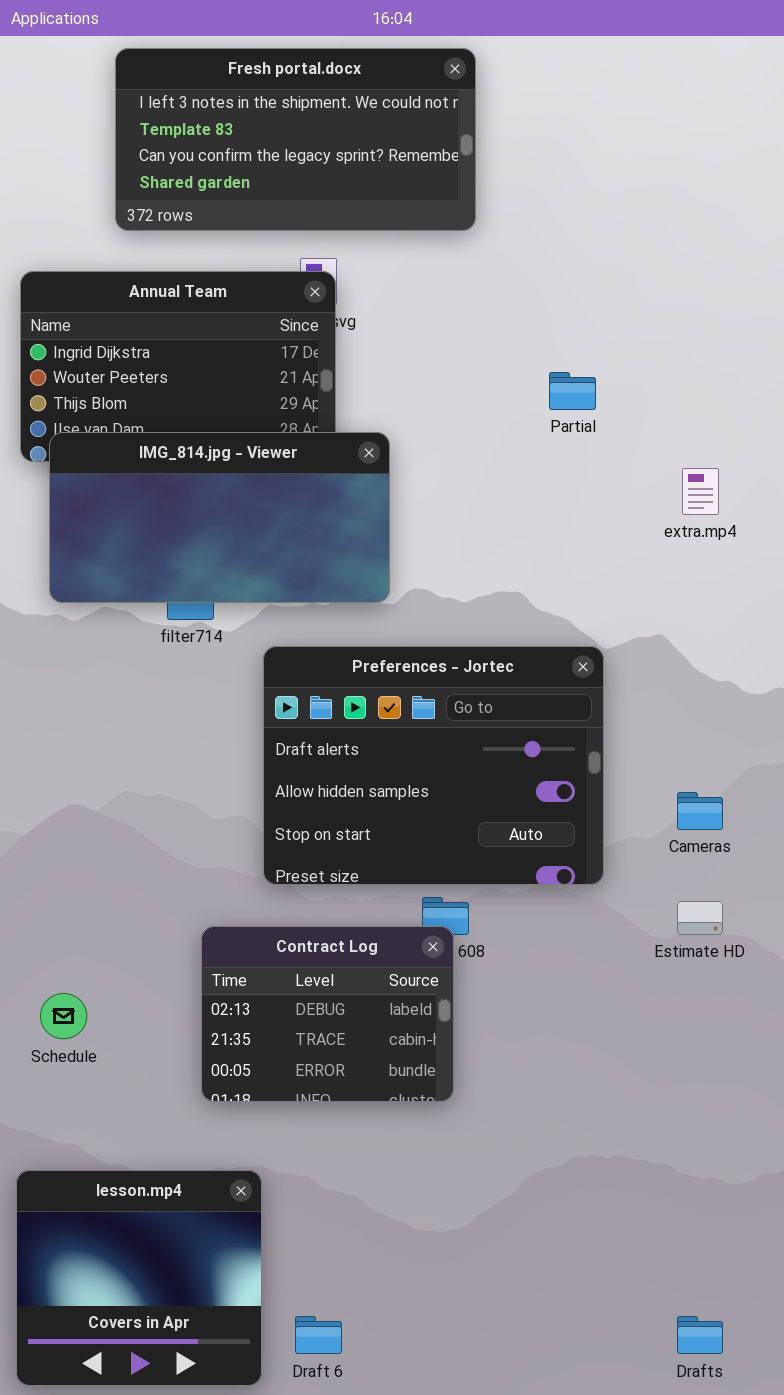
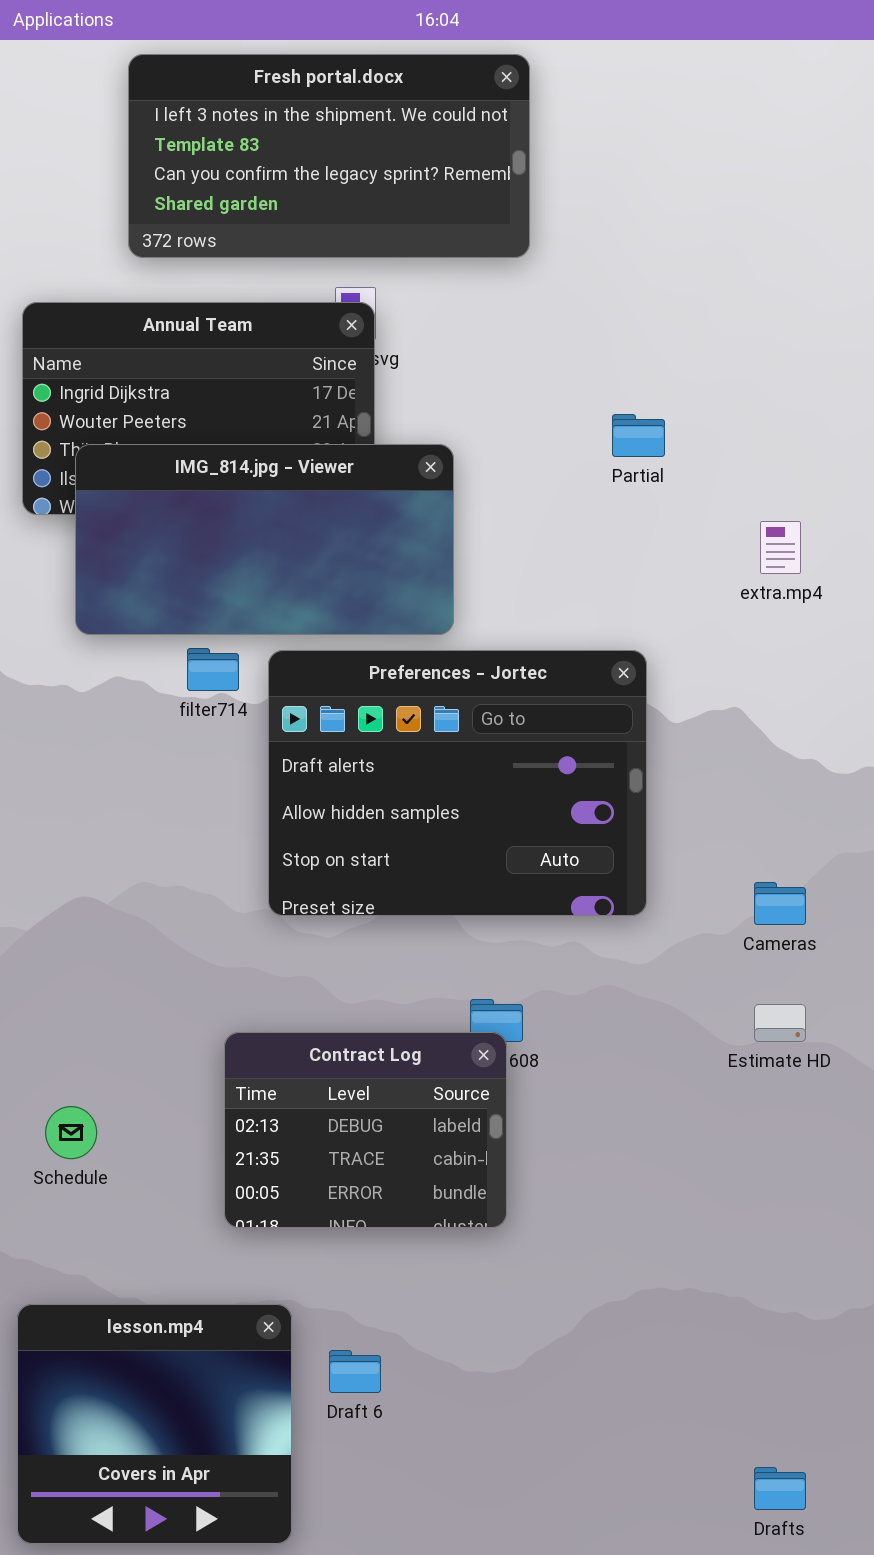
IMG_814.jpg - Viewer: [49,432,390,603] -> [75,444,454,635], moved
Preferences - Jortec: [263,646,604,885] -> [268,650,647,916], moved
Draft 6: [295,1316,342,1354] -> [329,1350,381,1393], moved

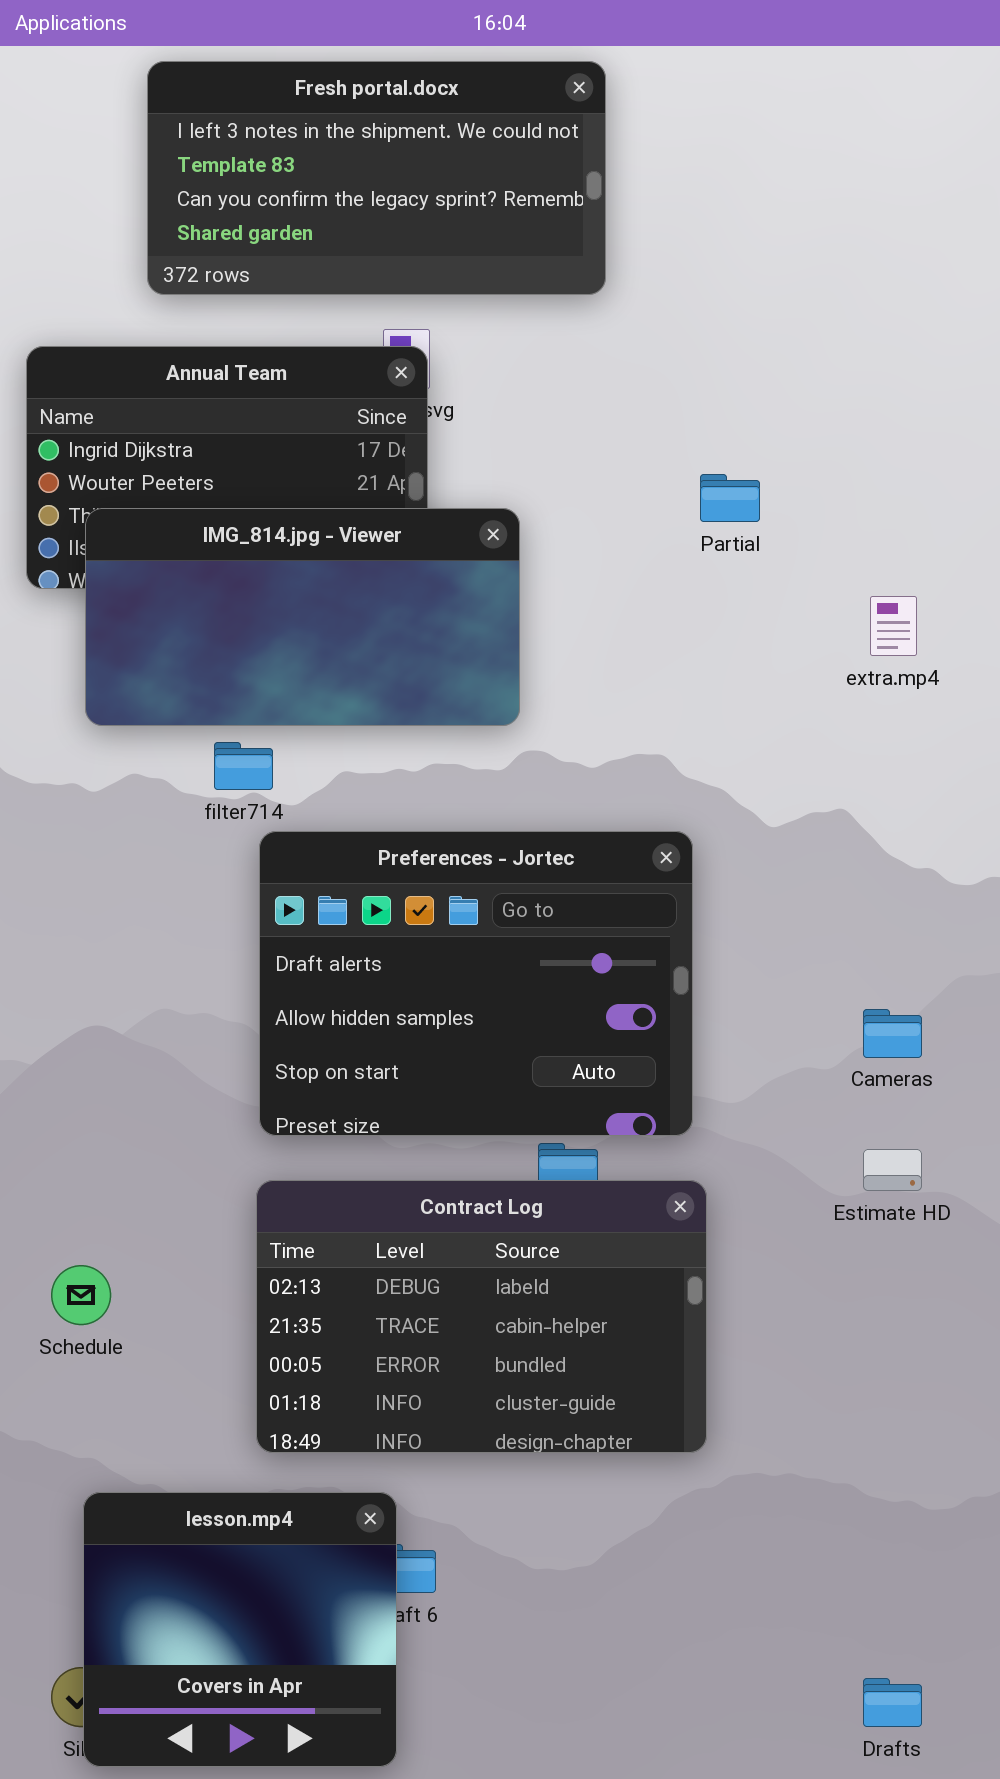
Preferences - Jortec: [268,650,647,916] -> [259,831,693,1136], moved
Contract Log: [224,1032,507,1228] -> [256,1180,707,1453], resized
lesson.mp4: [17,1304,292,1544] -> [83,1492,397,1767], moved

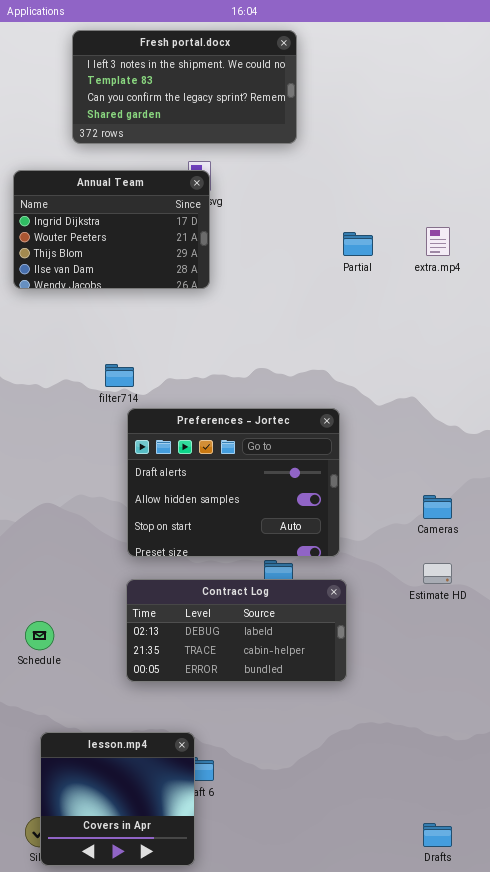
IMG_814.jpg - Viewer: [85,508,520,726] -> none, closed
extra.mp4: [870,596,917,656] -> [426,227,450,256], moved
Contract Log: [256,1180,707,1453] -> [126,579,347,682], resized

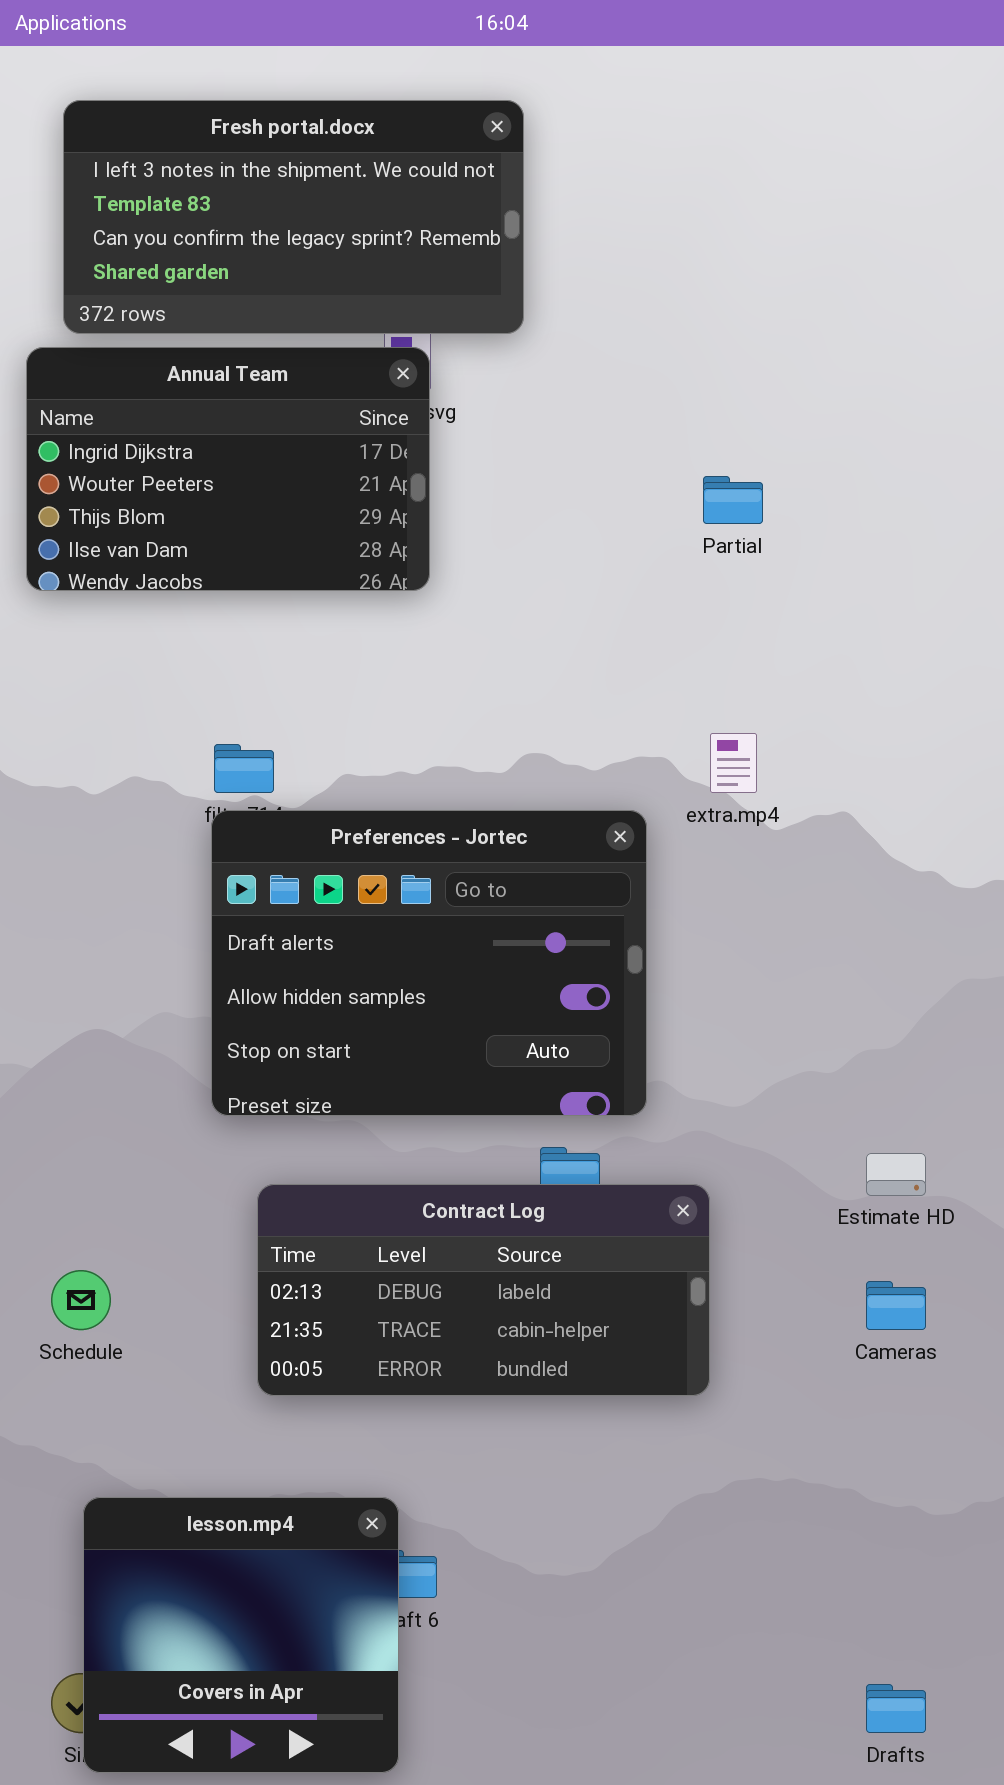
Fresh portal.docx: [72,30,297,144] -> [63,100,524,334], moved
extra.mp4: [426,227,450,256] -> [710,733,757,793], moved
Preferences - Jortec: [127,408,340,557] -> [211,810,647,1116], moved
Cameras: [423,495,452,519] -> [866,1281,926,1330], moved

